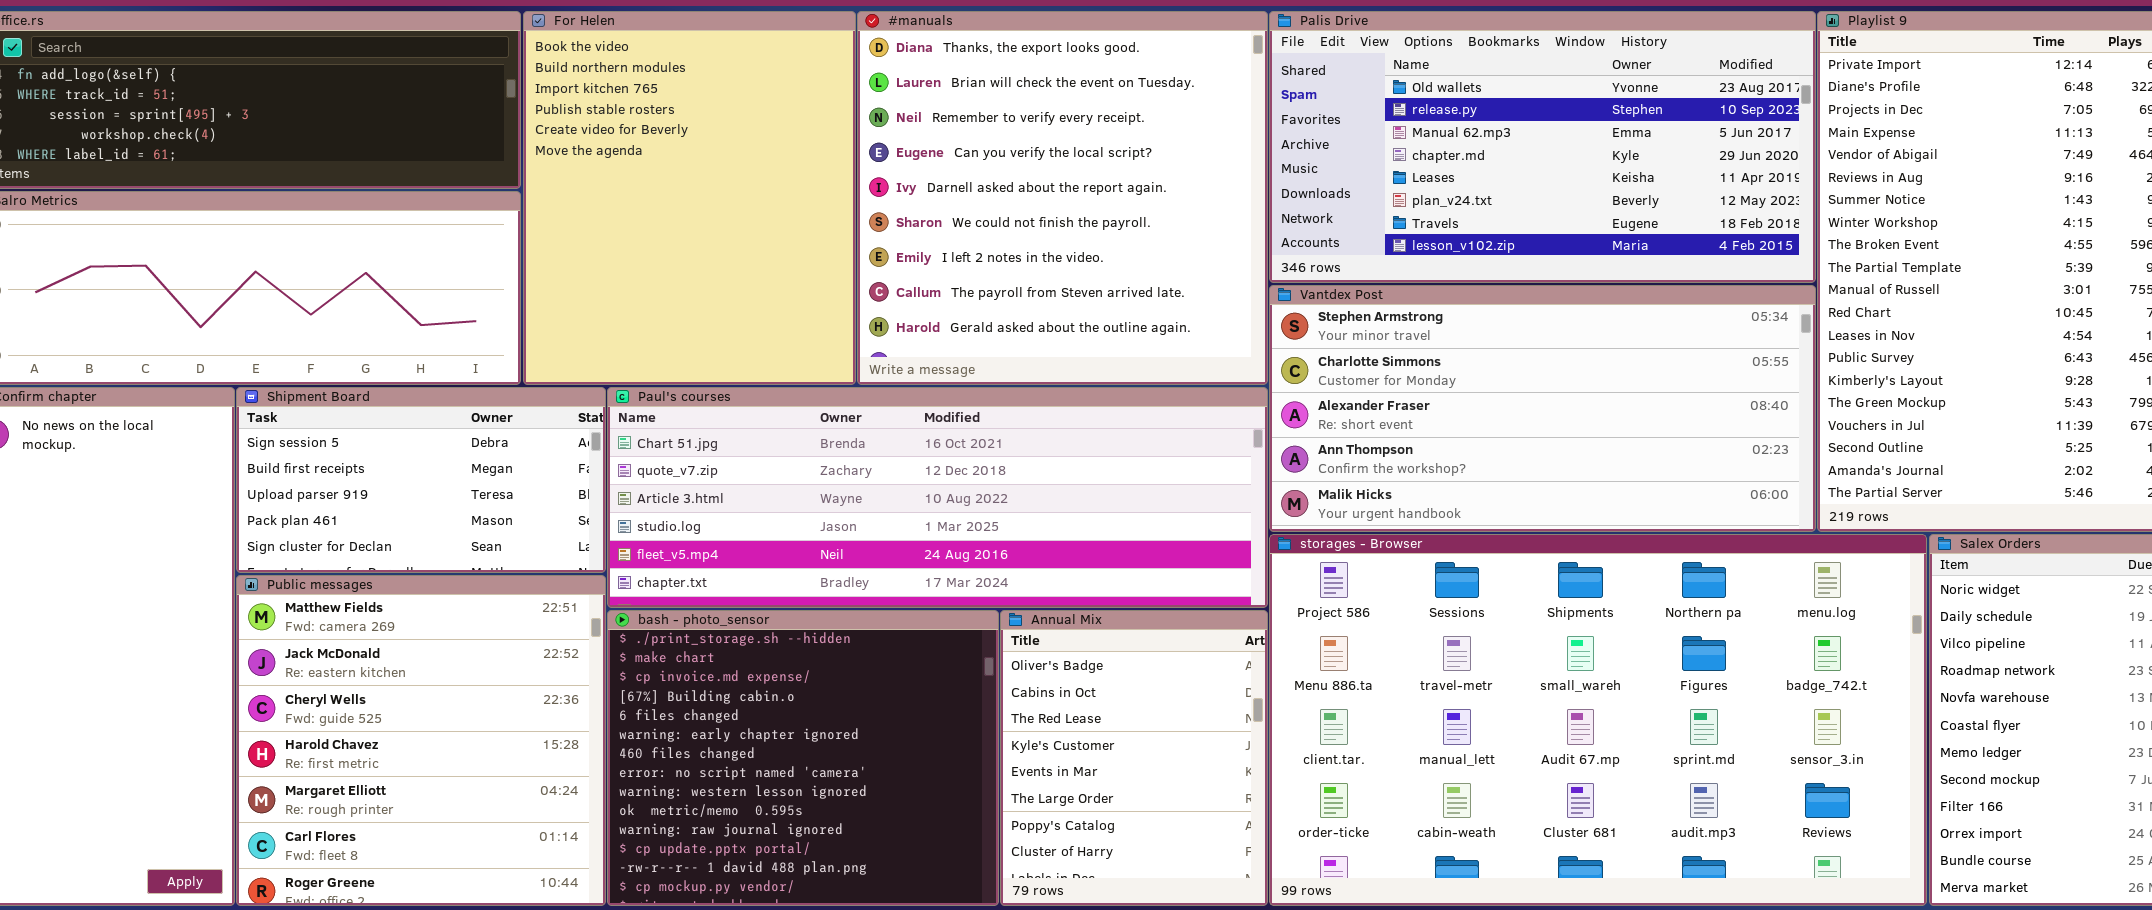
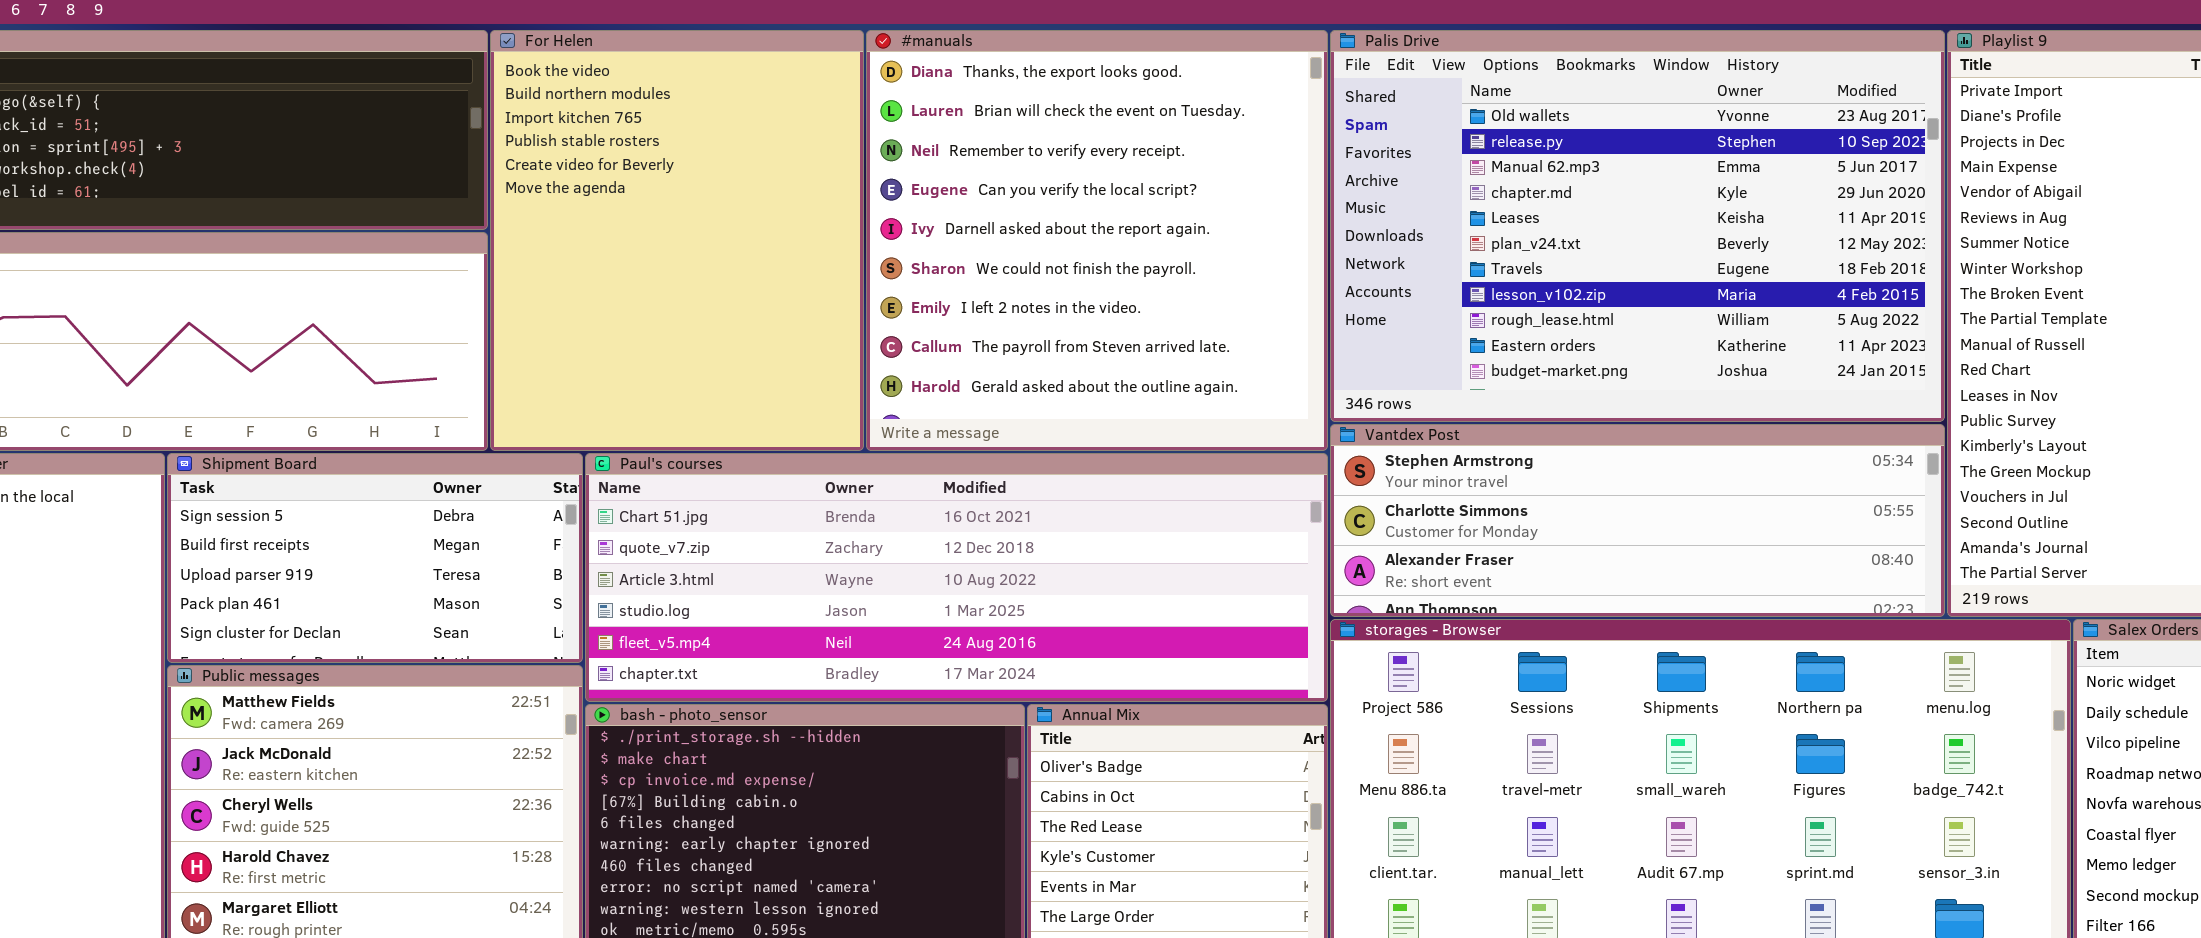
Palis Drive: [1269,11,1816,283] -> [1330,30,1945,422], resized
Vantdex Post: [1269,285,1816,532] -> [1330,424,1945,617], resized

